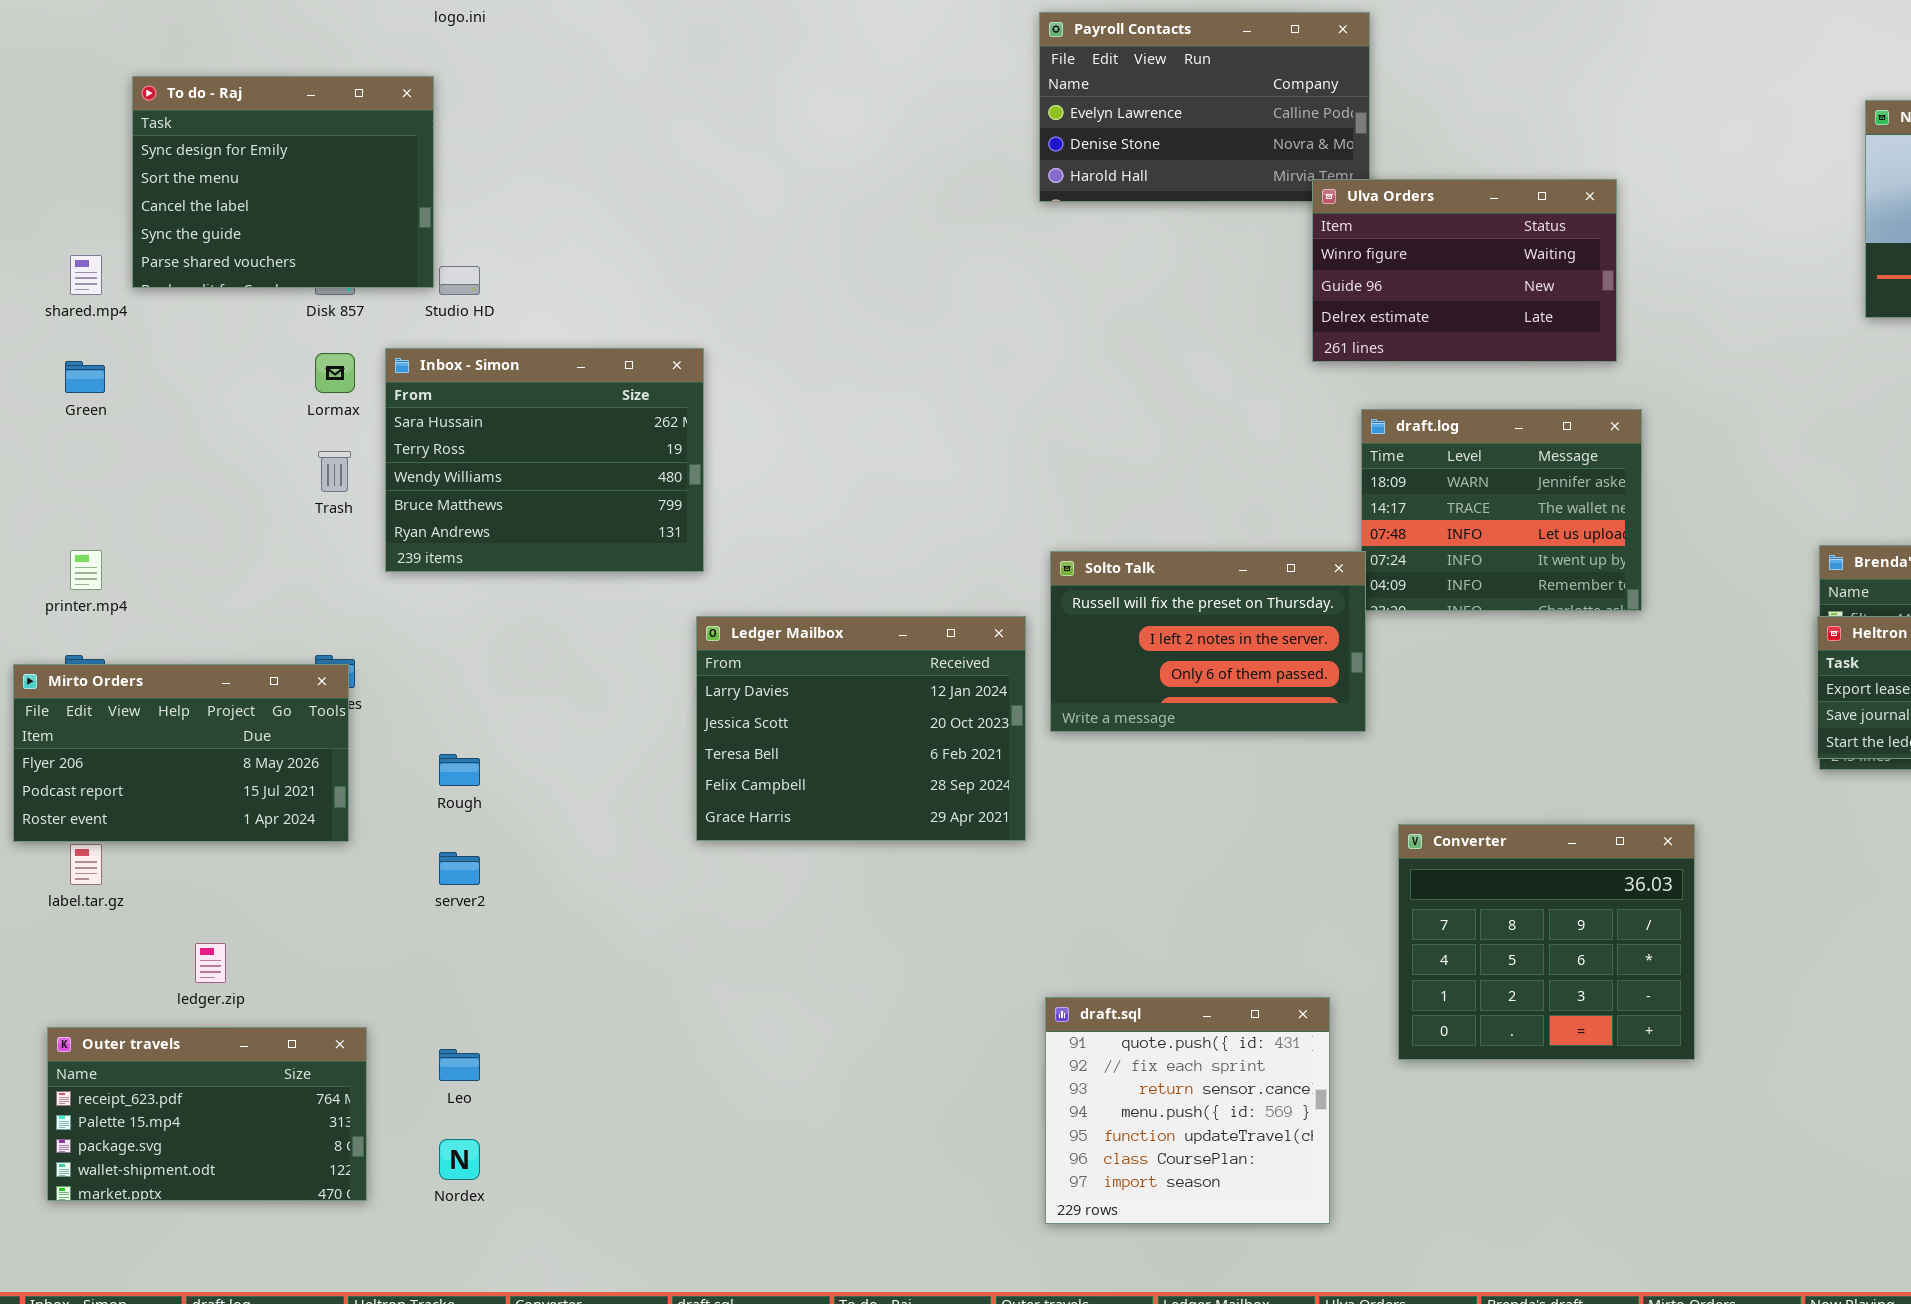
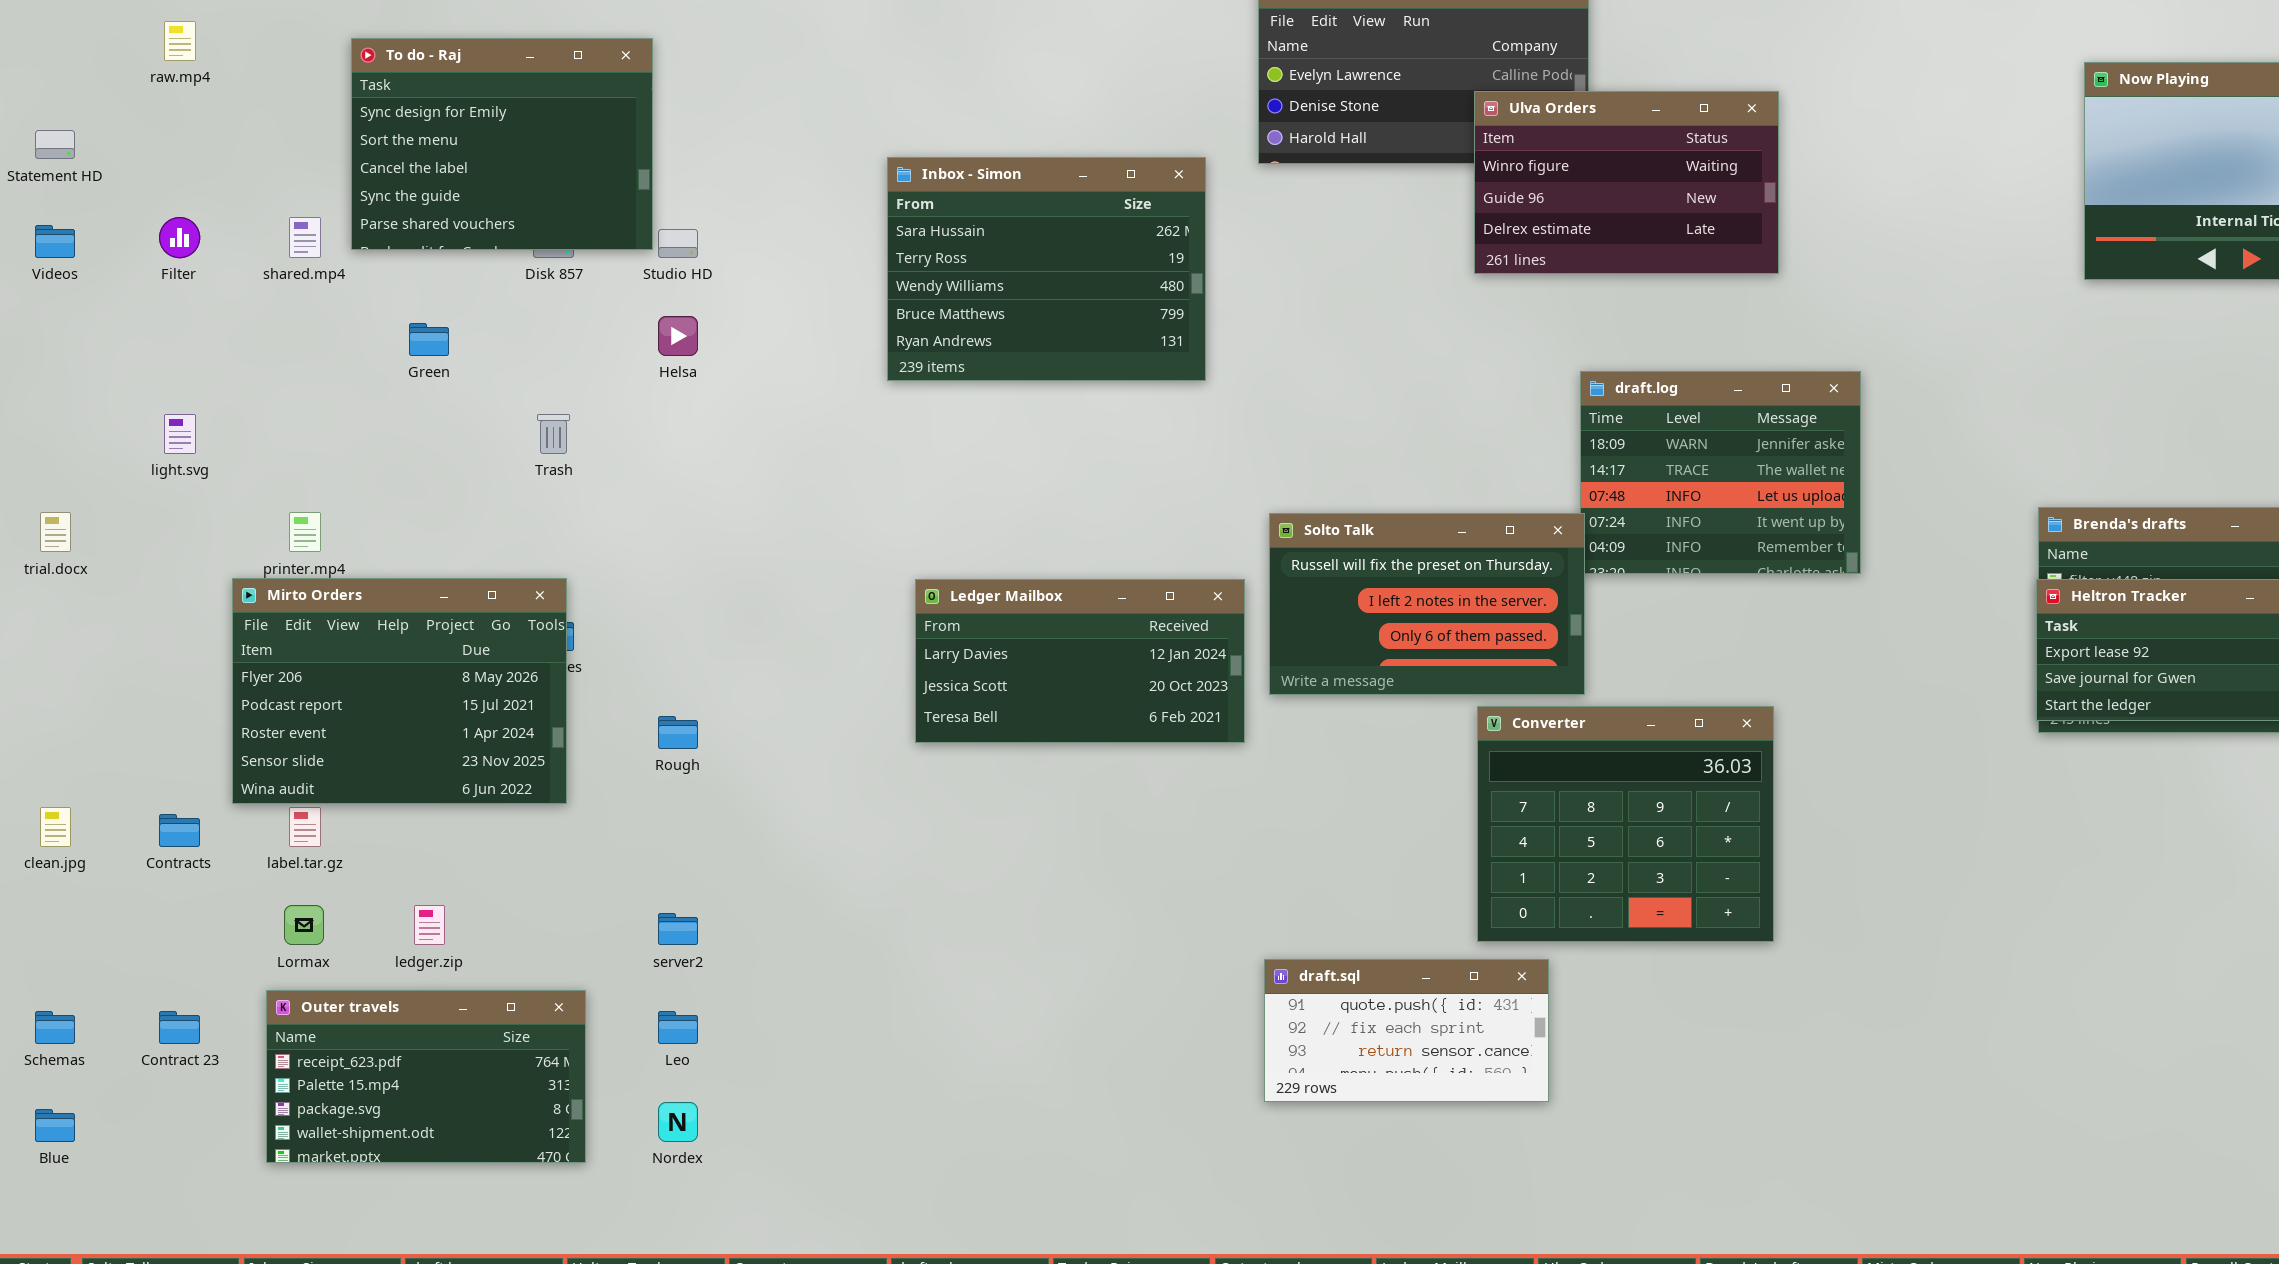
Ulva Orders: [1312,179,1617,362] -> [1474,91,1779,274], moved
Inbox - Simon: [385,348,704,572] -> [887,157,1206,381], moved
Lormax: [315,353,355,393] -> [284,905,324,945], moved
Green: [65,361,105,393] -> [409,323,449,356], moved
Ledger Mailbox: [696,616,1026,841] -> [915,579,1245,743], resized
Mirto Orders: [13,664,349,842] -> [232,578,567,804], resized
Converter: [1398,824,1695,1060] -> [1477,706,1774,942], moved
server2: [439,852,480,885] -> [658,913,698,945], moved
draft.sql: [1045,997,1330,1224] -> [1264,959,1549,1102], resized

